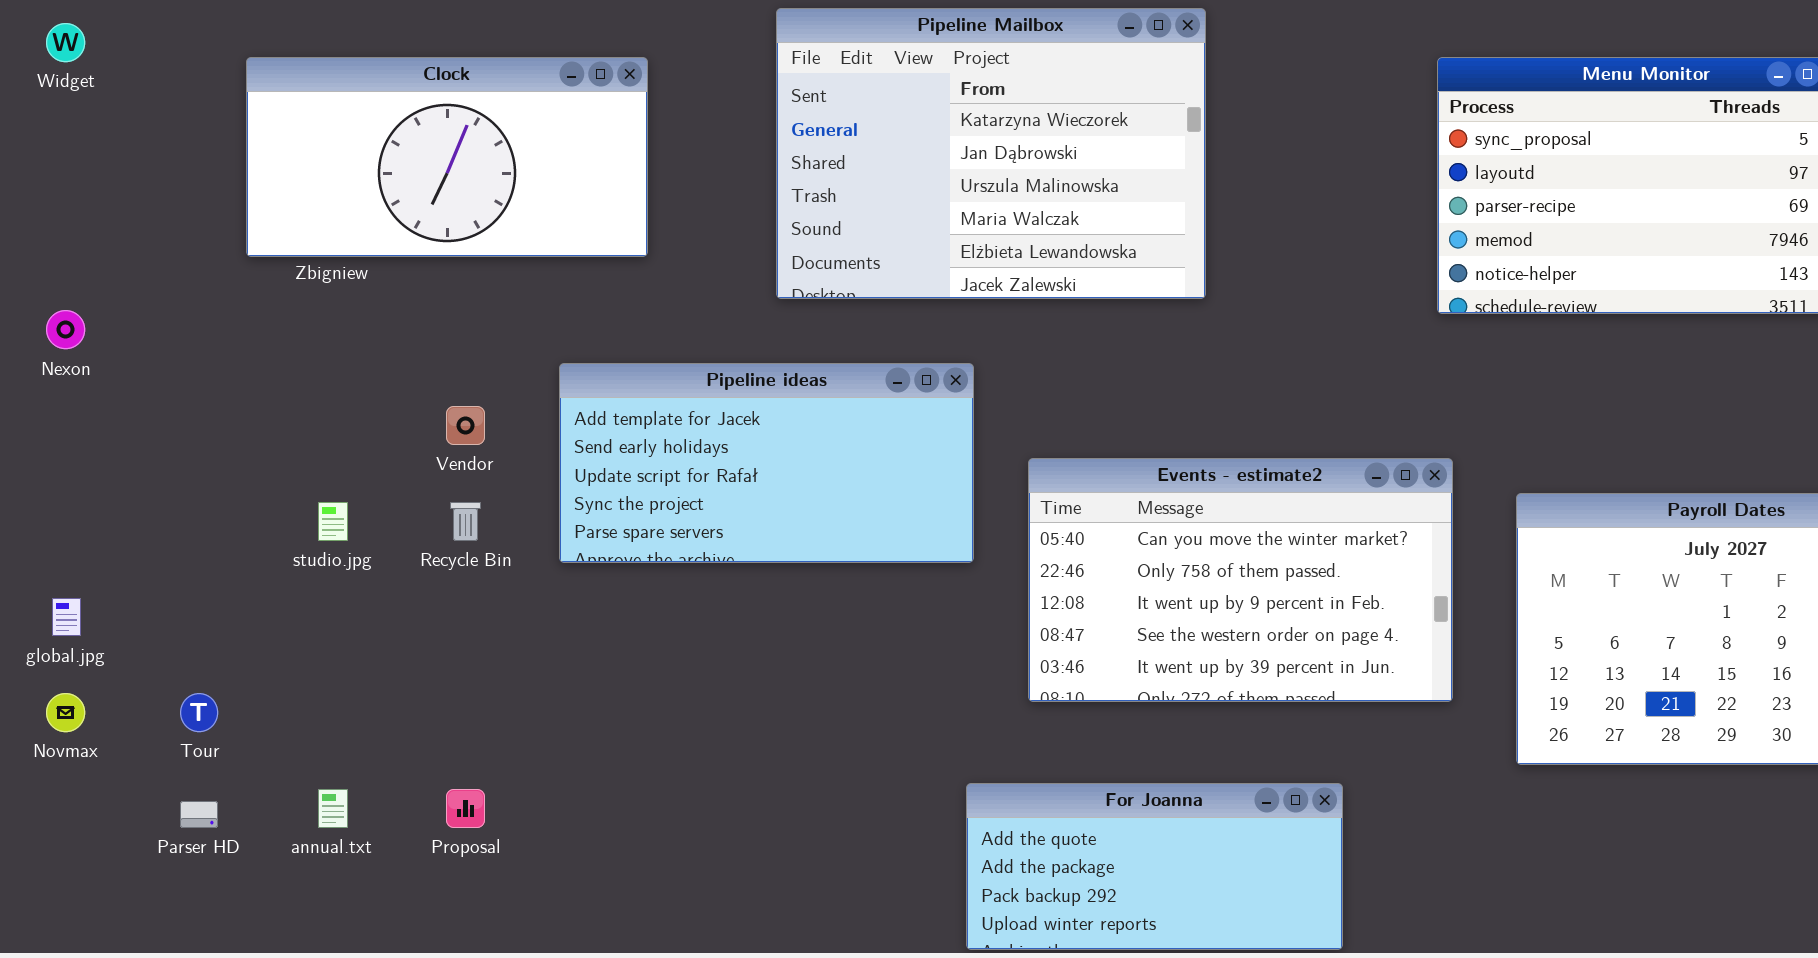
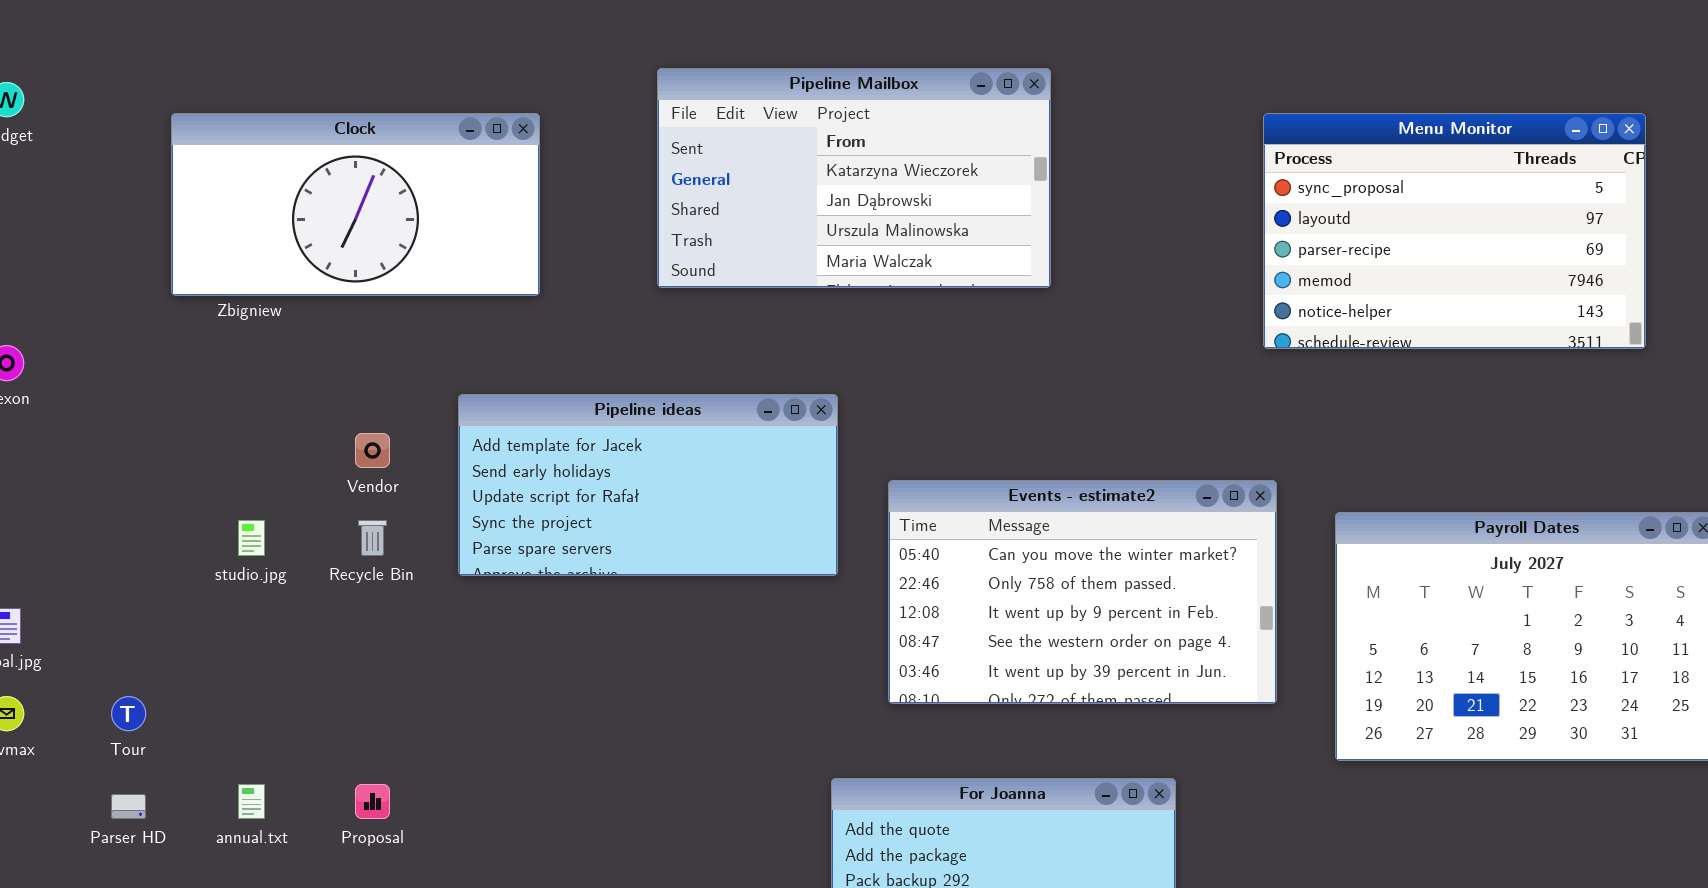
Pipeline Mailbox: [776,8,1206,299] -> [657,68,1051,288], resized

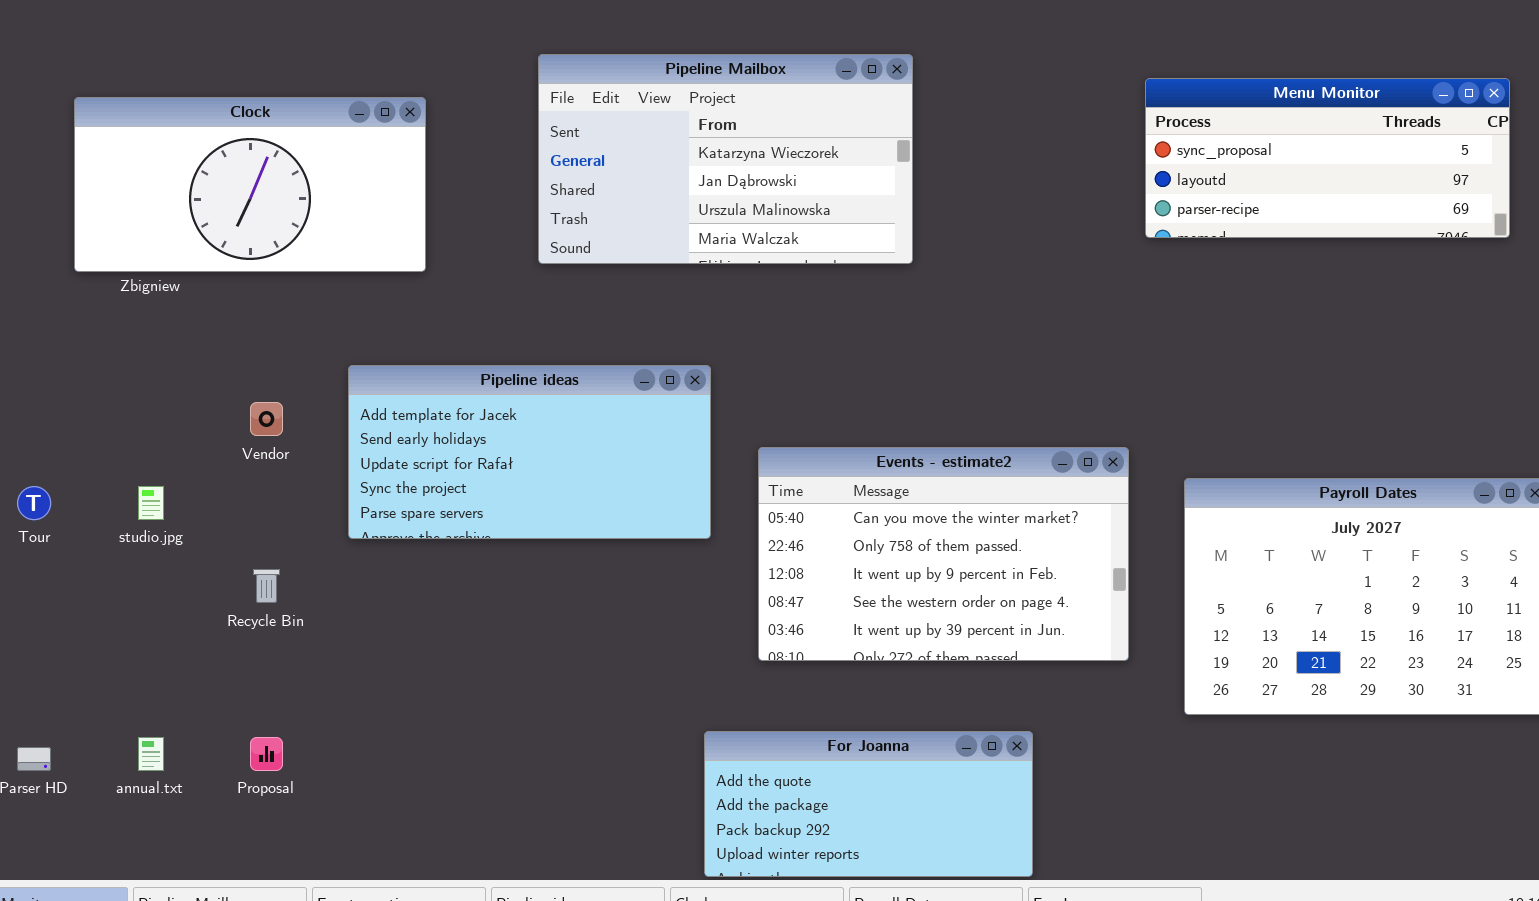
Menu Monitor: [1263,113,1646,349] -> [1145,78,1510,238], moved, resized
Recycle Bin: [358,520,387,556] -> [253,569,280,603], moved
Tour: [111,696,146,731] -> [17,486,51,520], moved

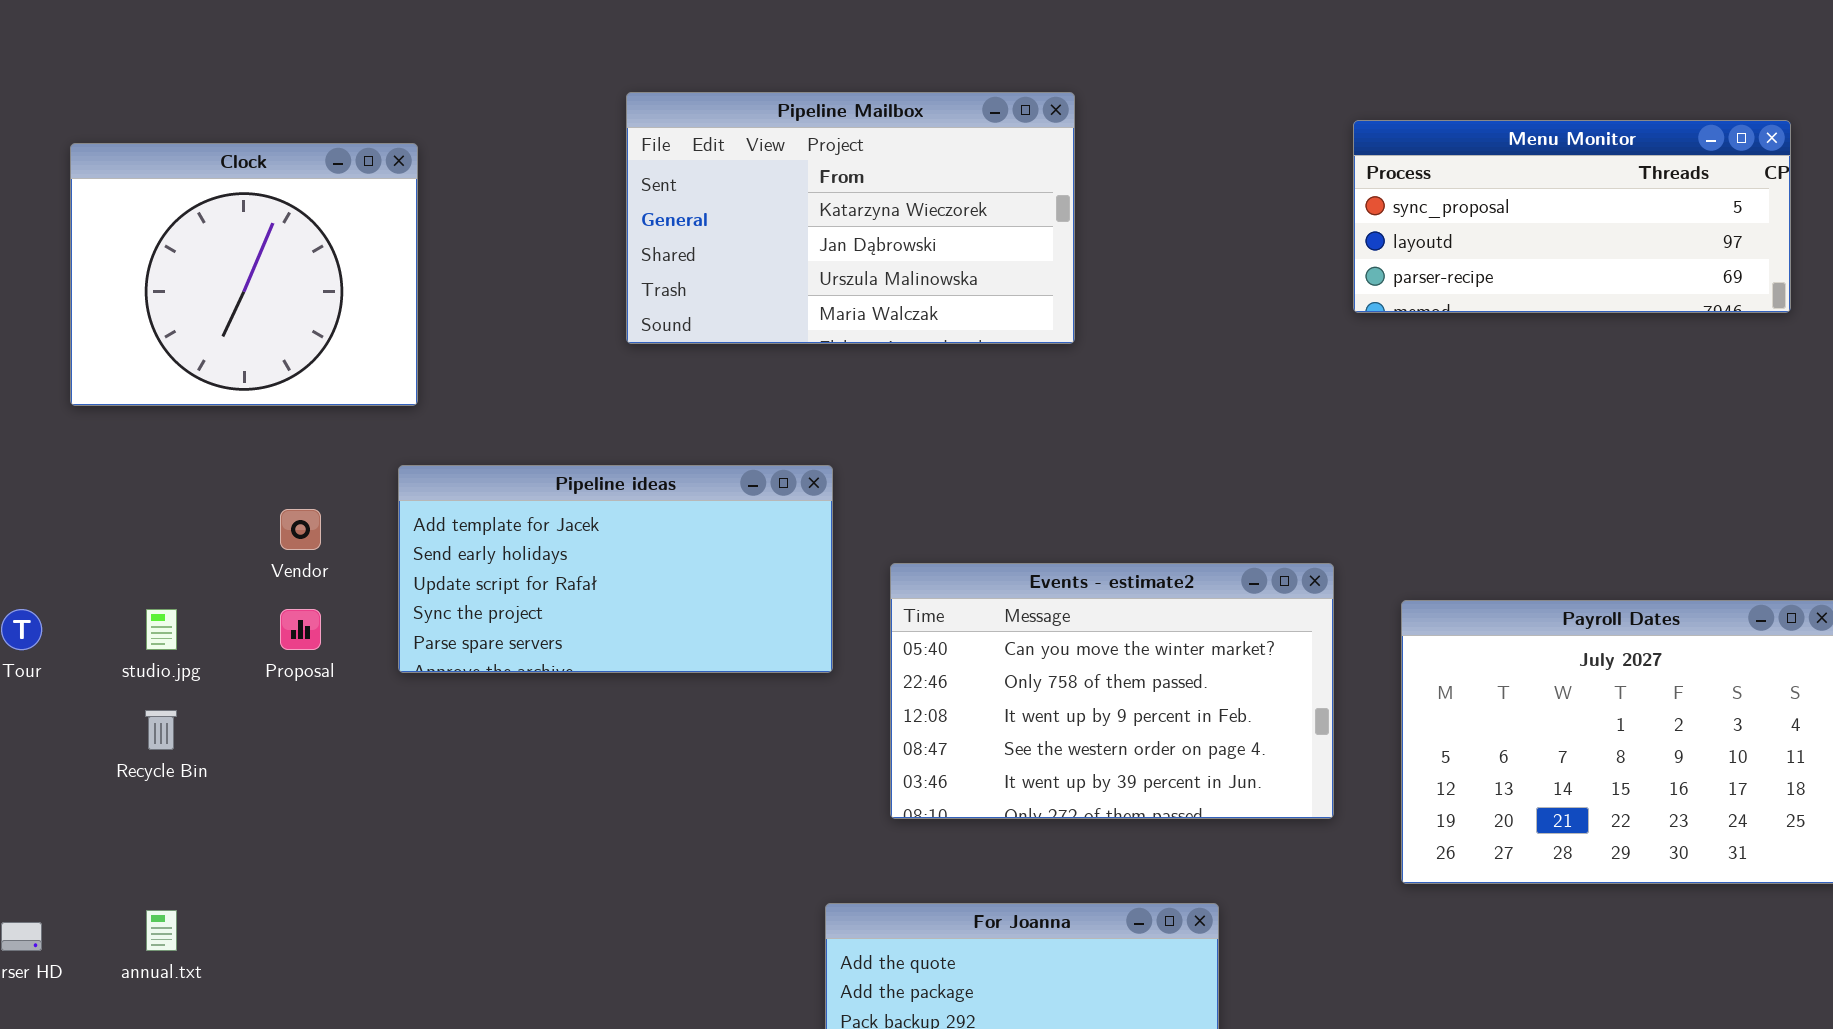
Clock: [74,97,426,272] -> [70,143,418,406], resized
Recycle Bin: [253,569,280,603] -> [145,710,177,750], moved
Proposal: [250,737,283,771] -> [280,609,321,650], moved

